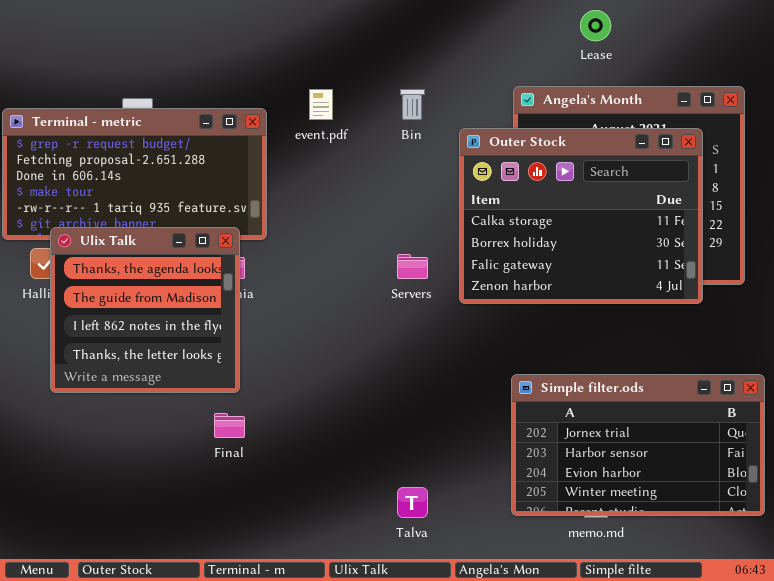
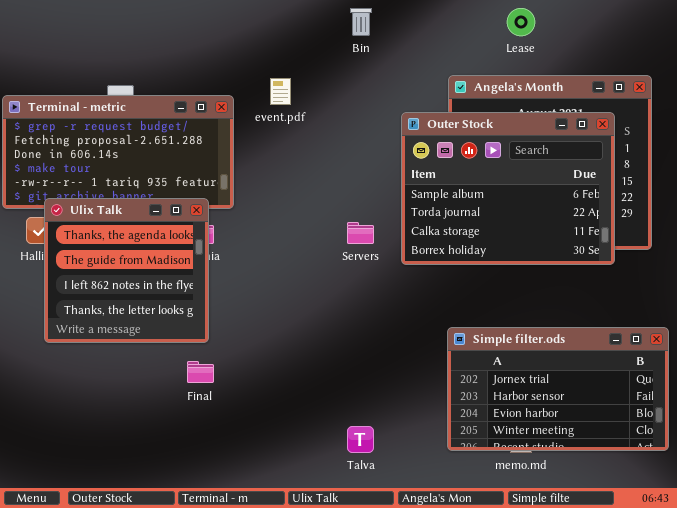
Bin: [400,89,425,120] -> [350,8,372,36], moved
Outer Stock: [459,128,703,304] -> [401,112,615,265], scrolled up 2 rows

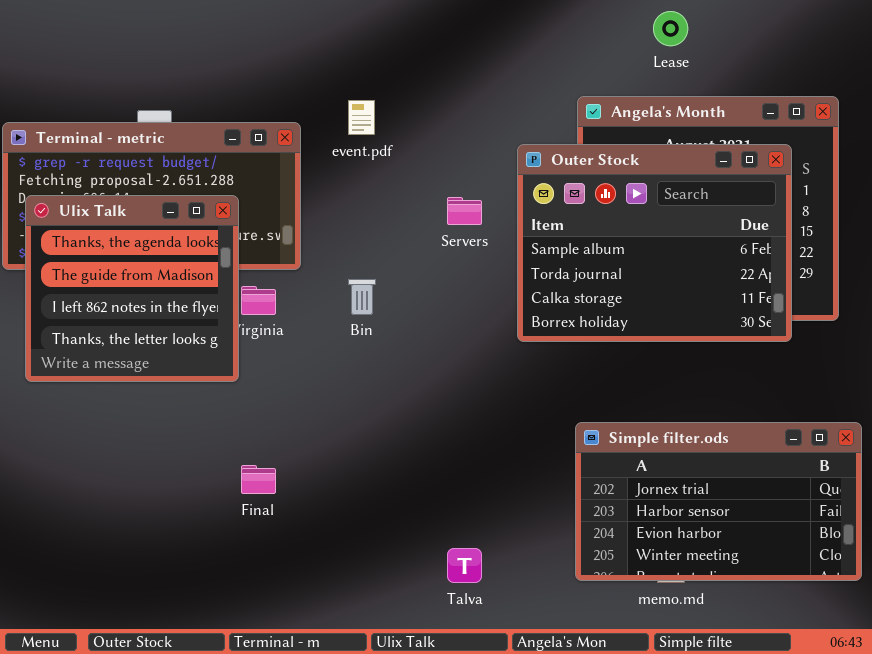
Bin: [350,8,372,36] -> [348,279,376,315], moved
Ulix Talk: [44,198,209,343] -> [25,195,239,382], moved
Servers: [347,222,374,244] -> [447,197,482,225], moved

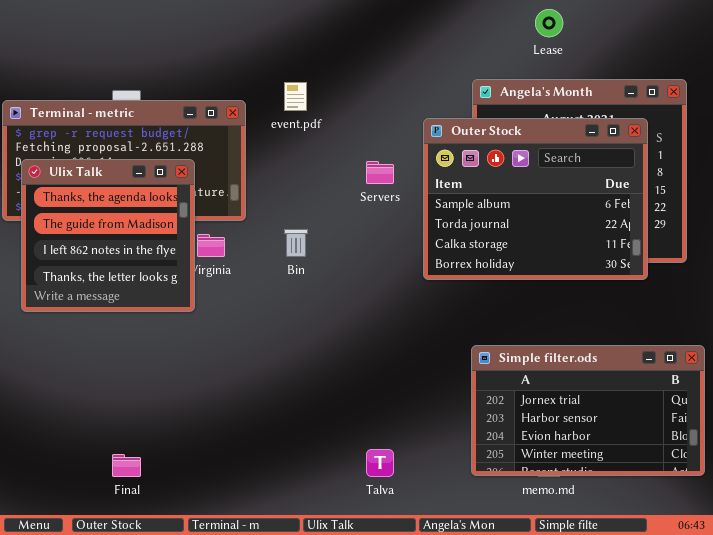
Final: [241,465,276,494] -> [112,454,141,477], moved

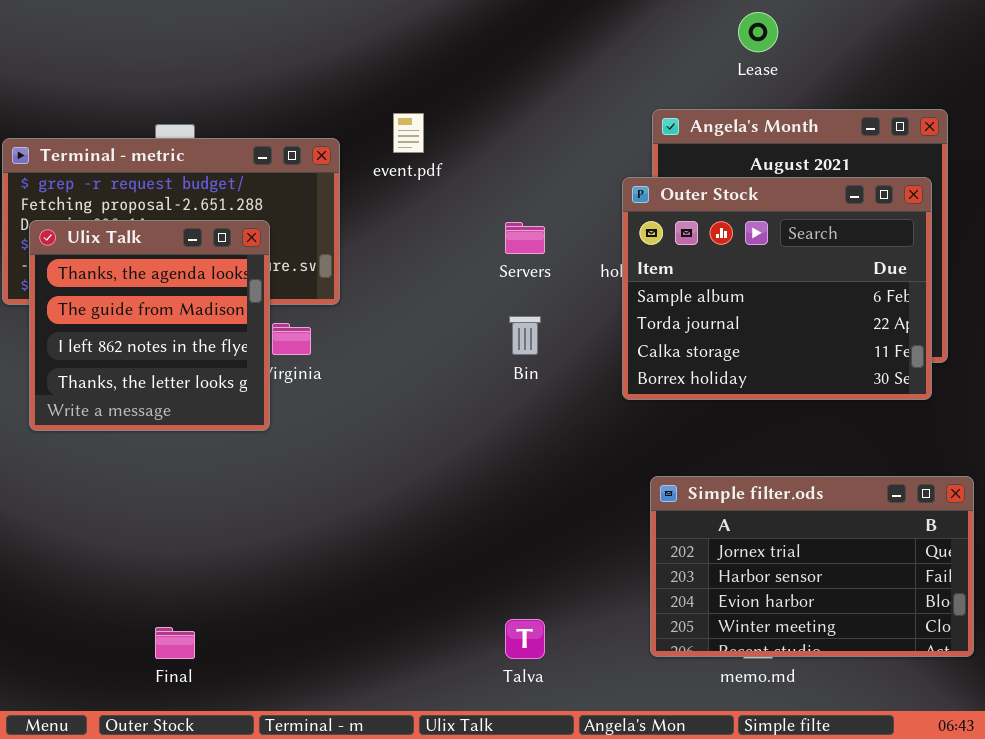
Outer Stock: [423,118,648,280] -> [622,177,932,400], moved
Bin: [284,229,308,257] -> [509,316,541,355], moved

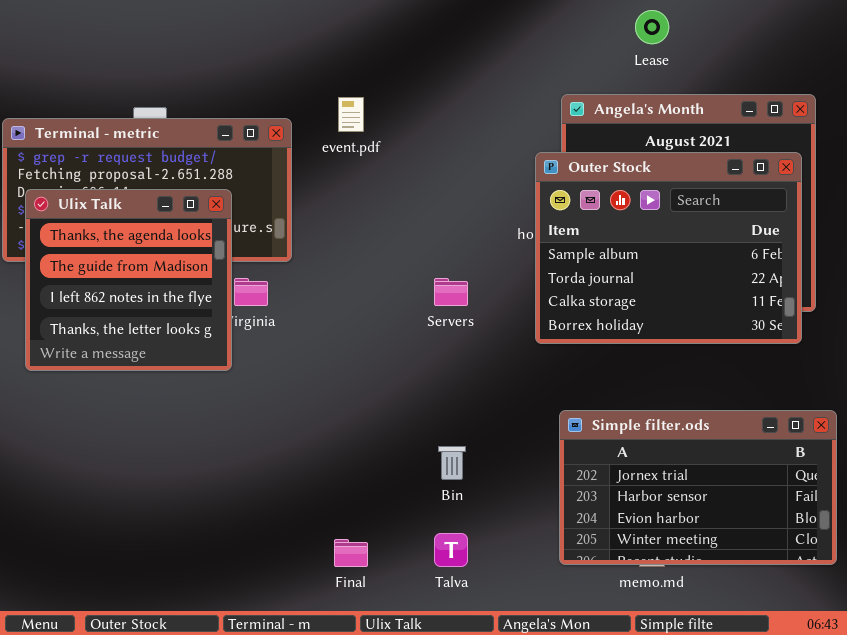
Servers: [505,222,545,254] -> [434,278,468,306], moved
Bin: [509,316,541,355] -> [438,446,466,480], moved
Final: [155,627,195,659] -> [334,539,368,567], moved

